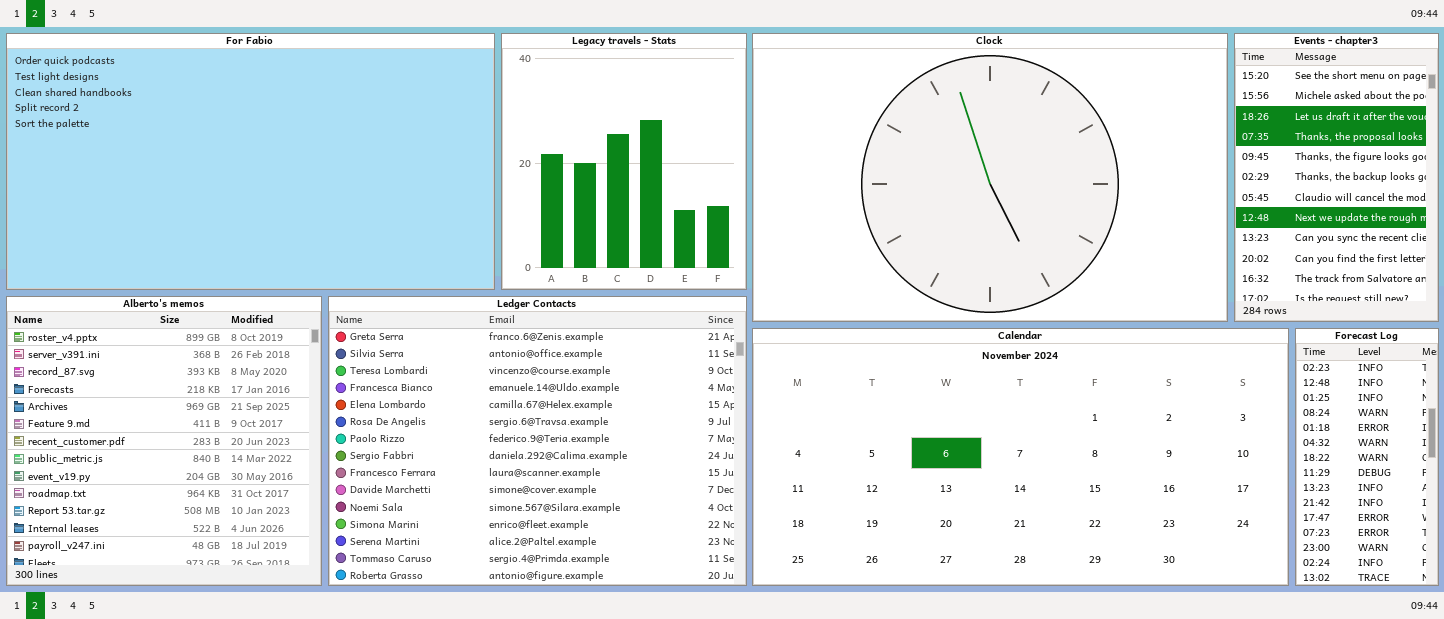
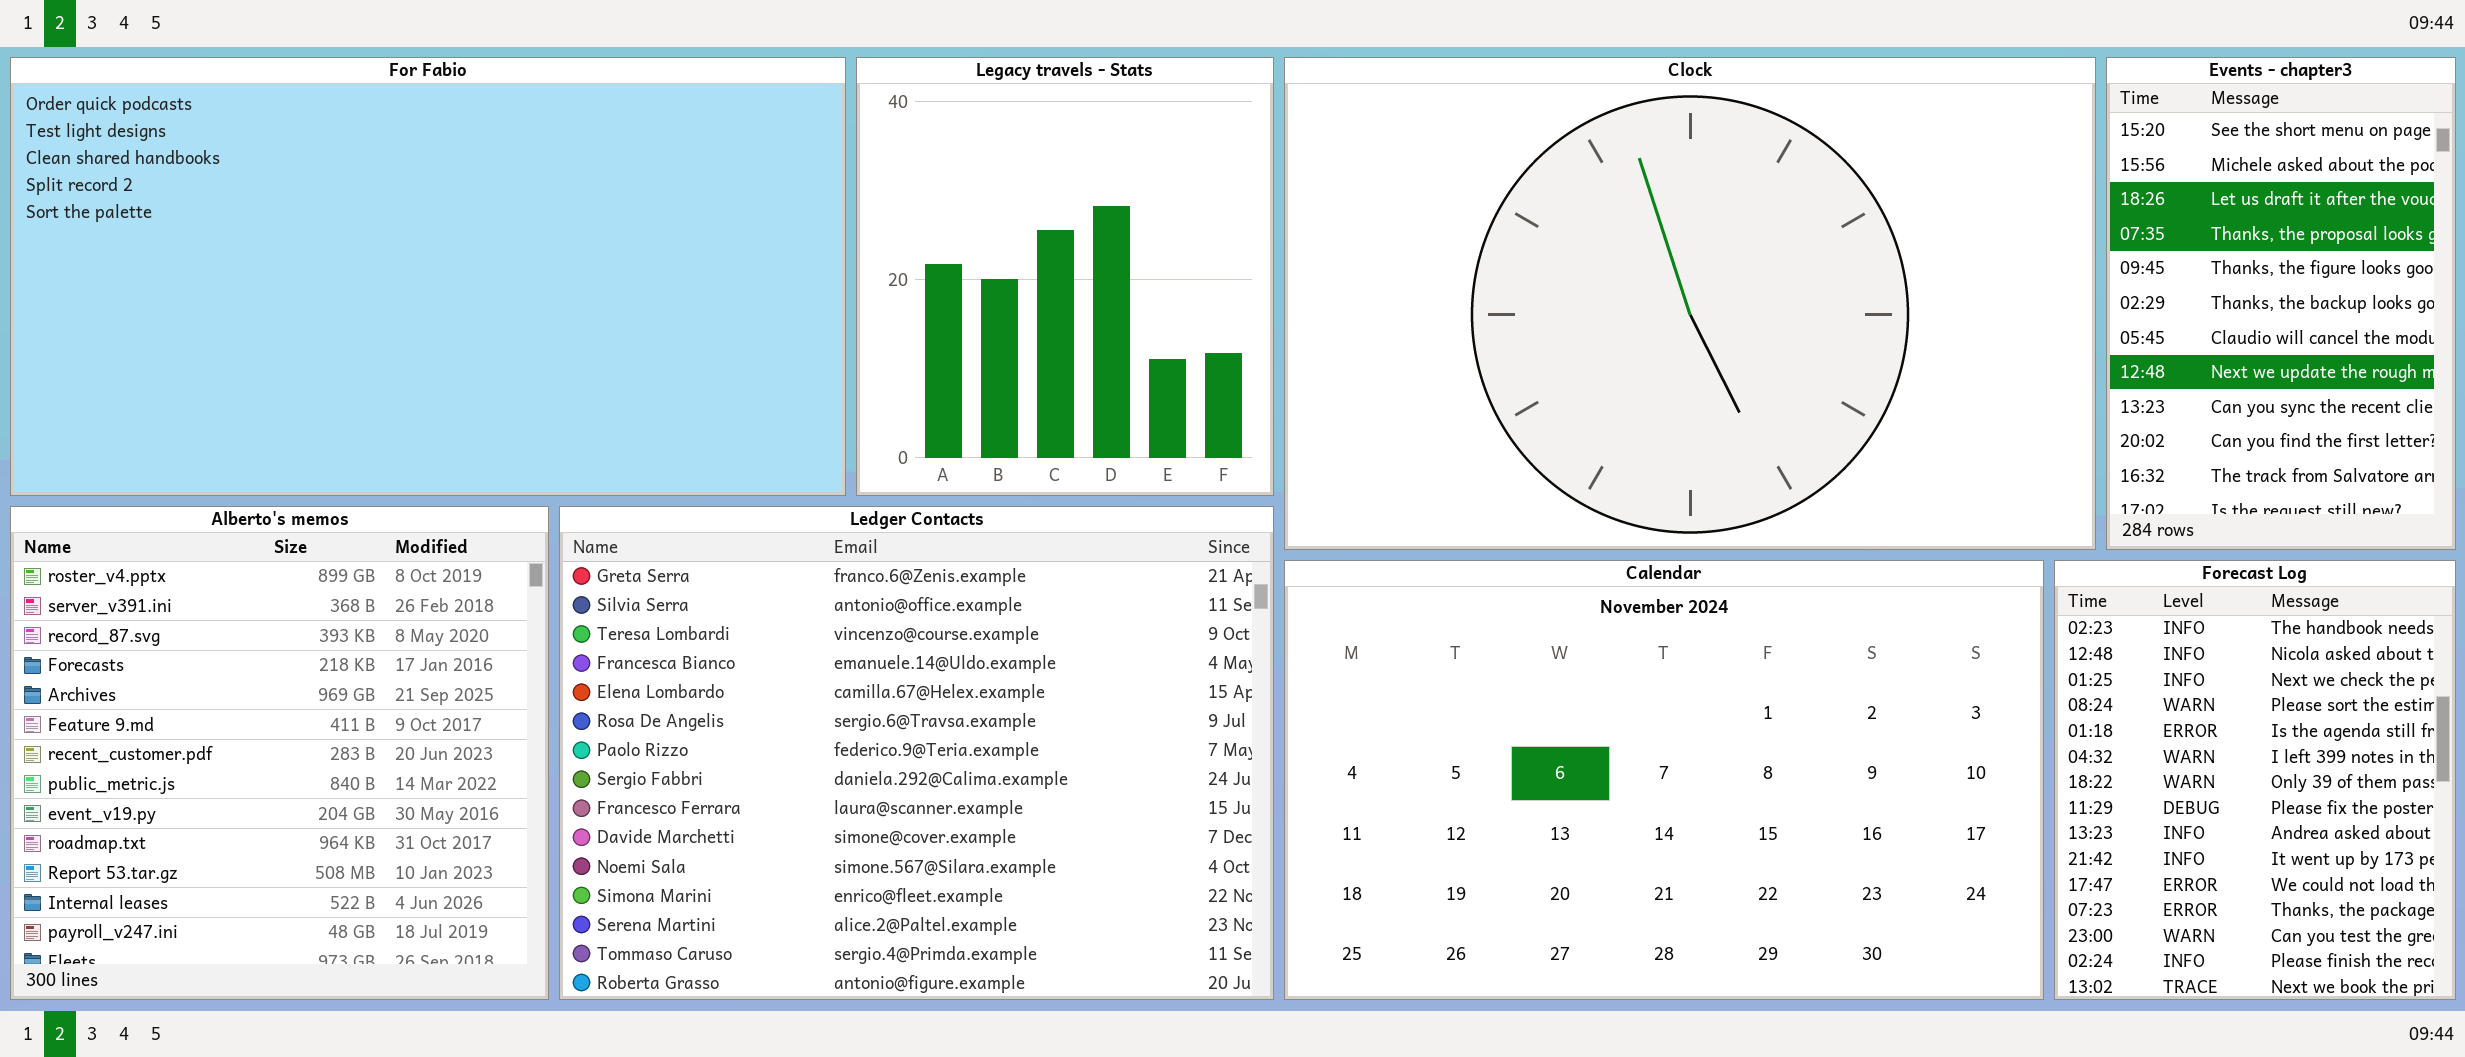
Calendar: [752,328,1289,586] -> [1284,560,2044,1000], resized
Forecast Log: [1295,328,1439,586] -> [2054,560,2456,1000], resized

